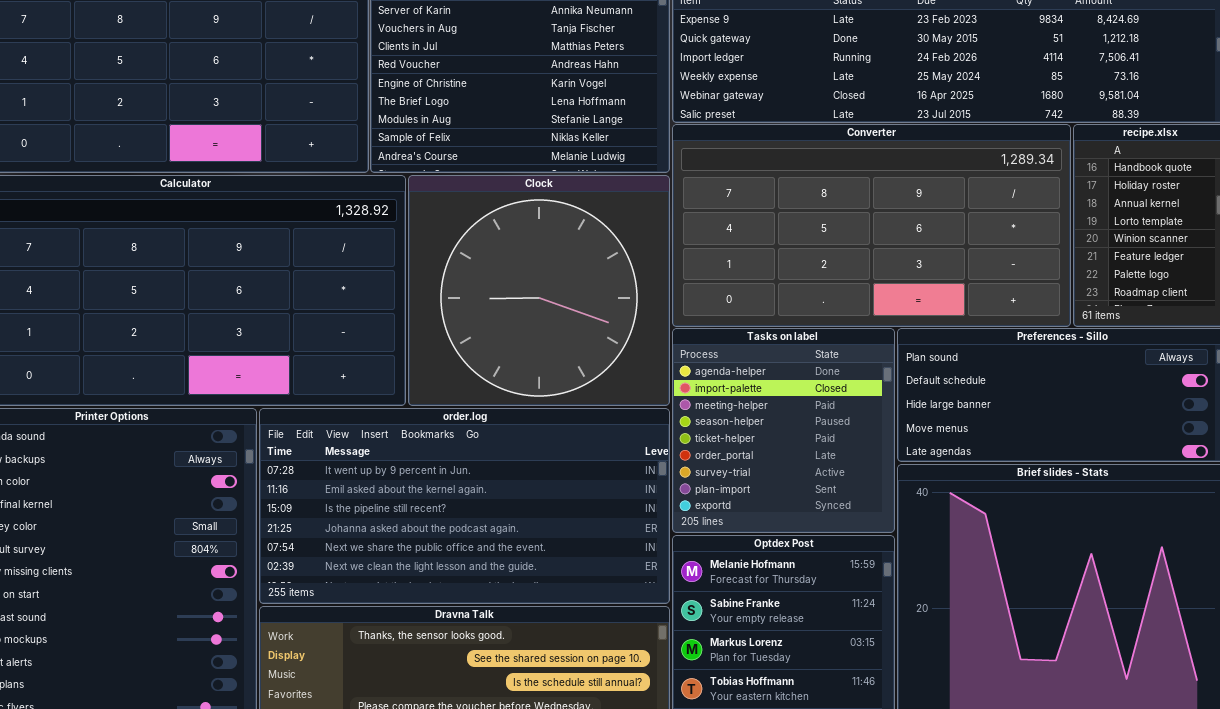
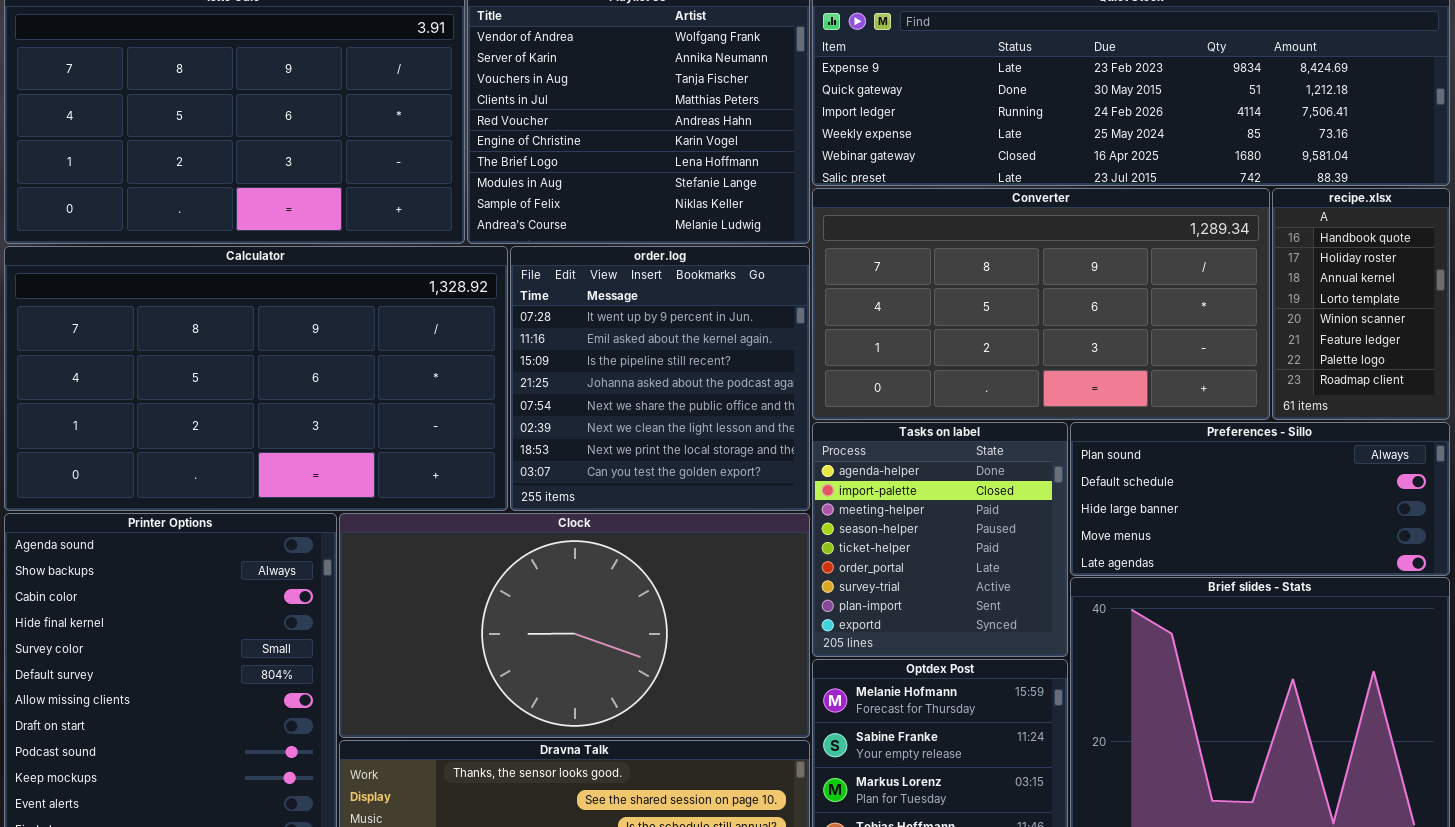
Clock: [408,175,670,406] -> [339,513,810,738], moved, resized
order.log: [259,408,670,604] -> [510,246,810,511], moved, resized

